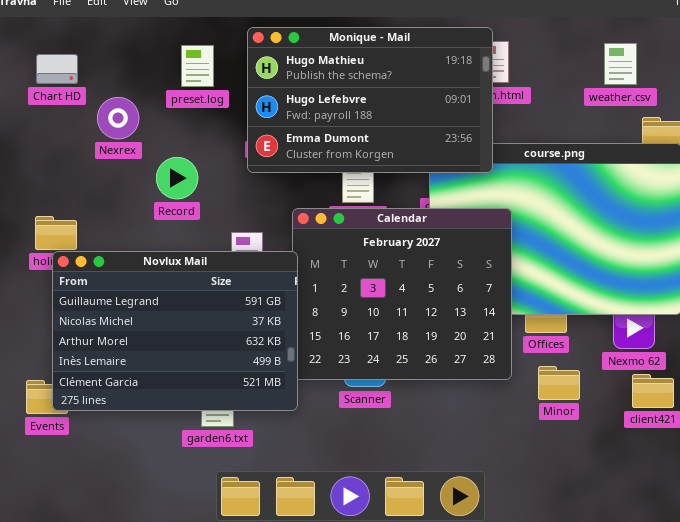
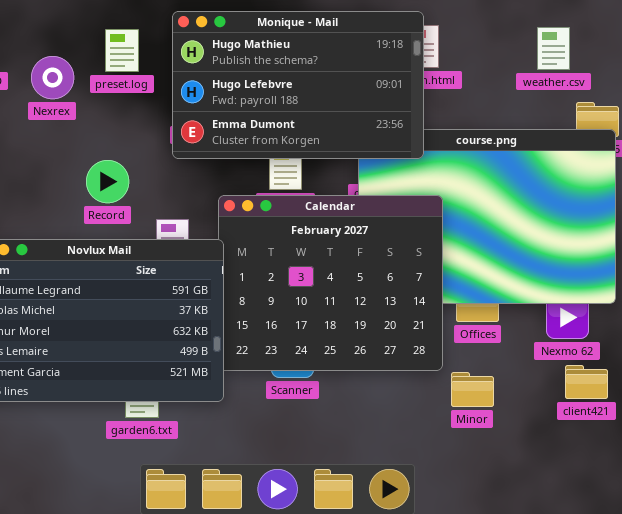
Nexrex: [97,97,139,139] -> [31,56,74,99], moved
Record: [156,157,198,199] -> [86,160,129,203], moved
Minor: [538,366,580,400] -> [451,372,494,407], moved

